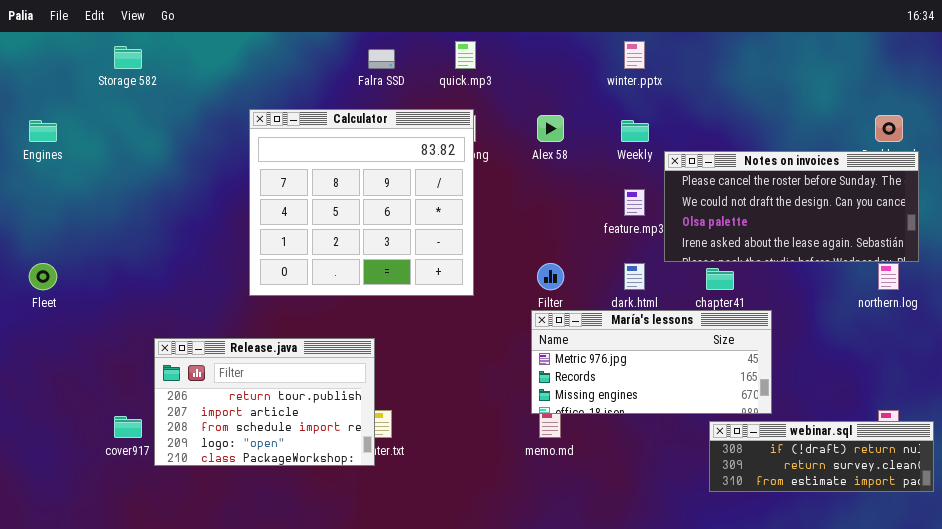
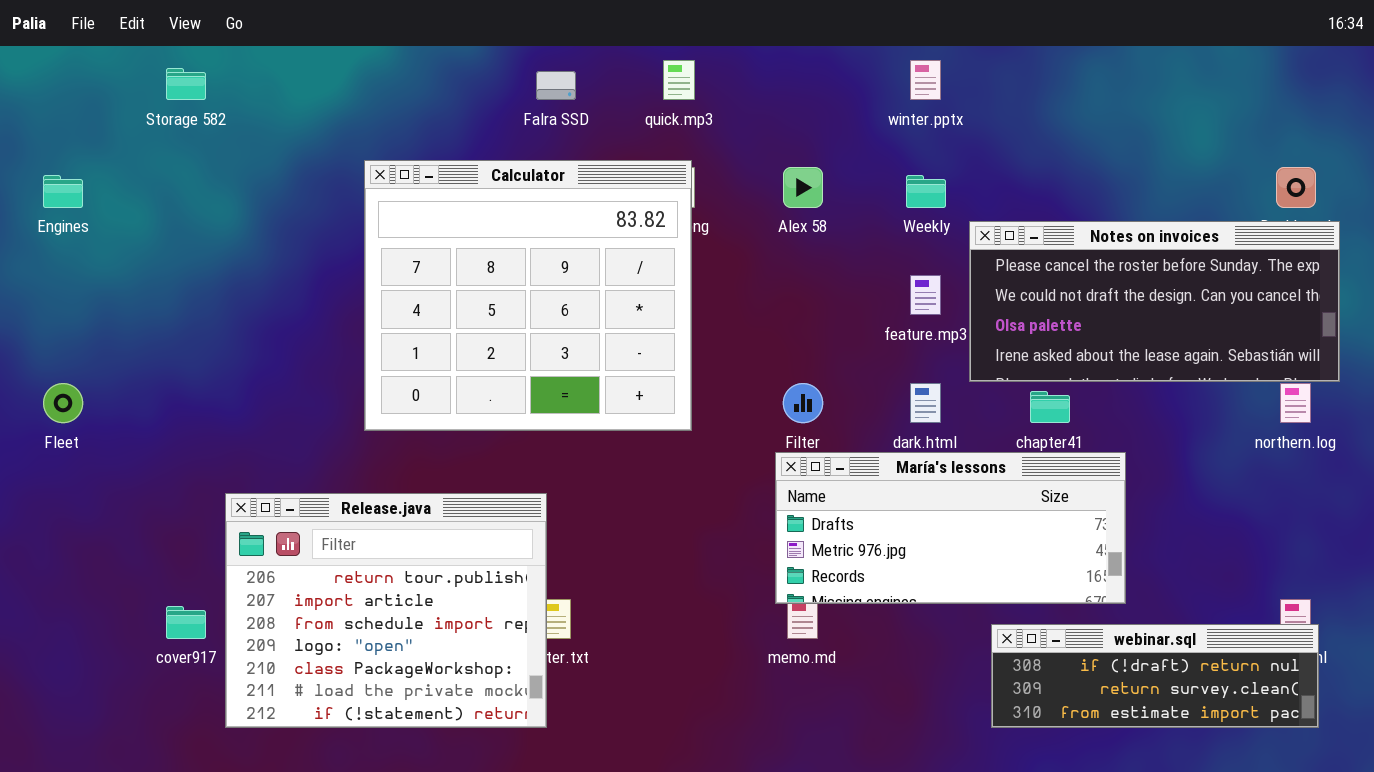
María's lessons: [531,310,772,414] -> [775,452,1126,604], scrolled up 1 row
Release.java: [154,338,375,466] -> [225,493,547,728], resized
webinar.sql: [709,421,934,492] -> [991,624,1319,728], moved

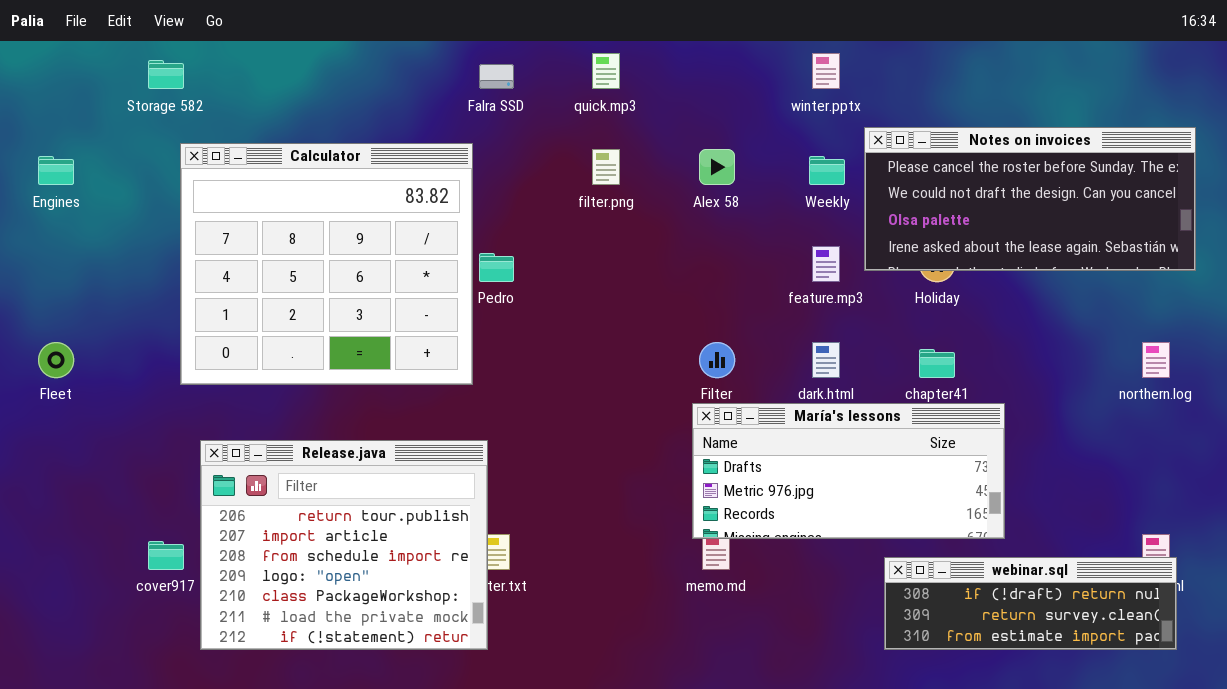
Calculator: [364,160,692,431] -> [180,143,473,385], moved
Notes on invoices: [969,221,1340,382] -> [864,127,1196,271], moved

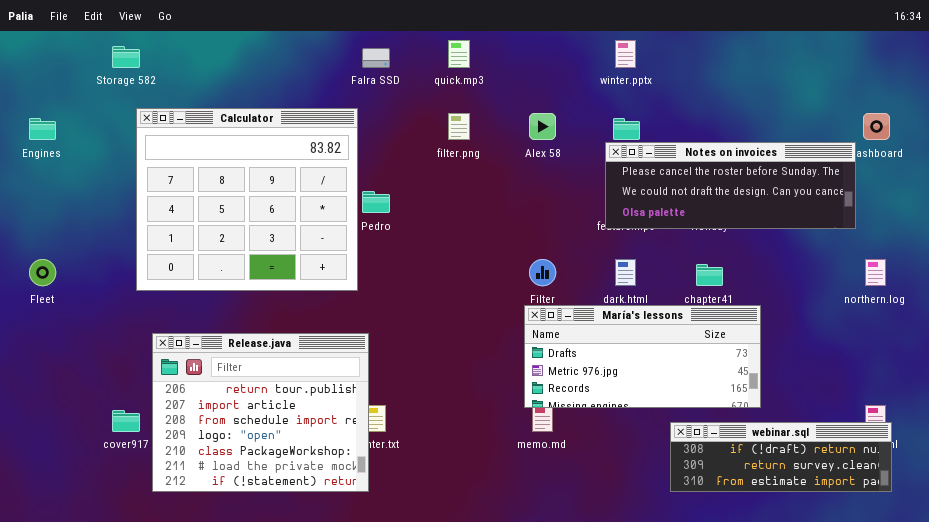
Notes on invoices: [864,127,1196,271] -> [605,142,856,229], moved, resized

